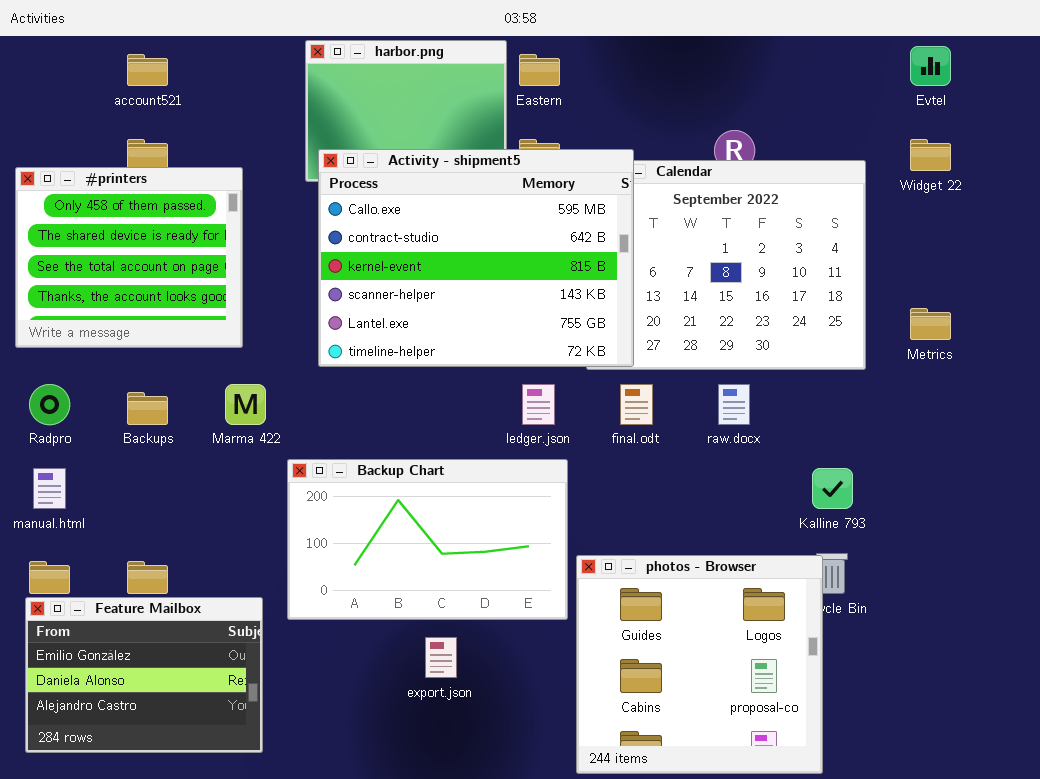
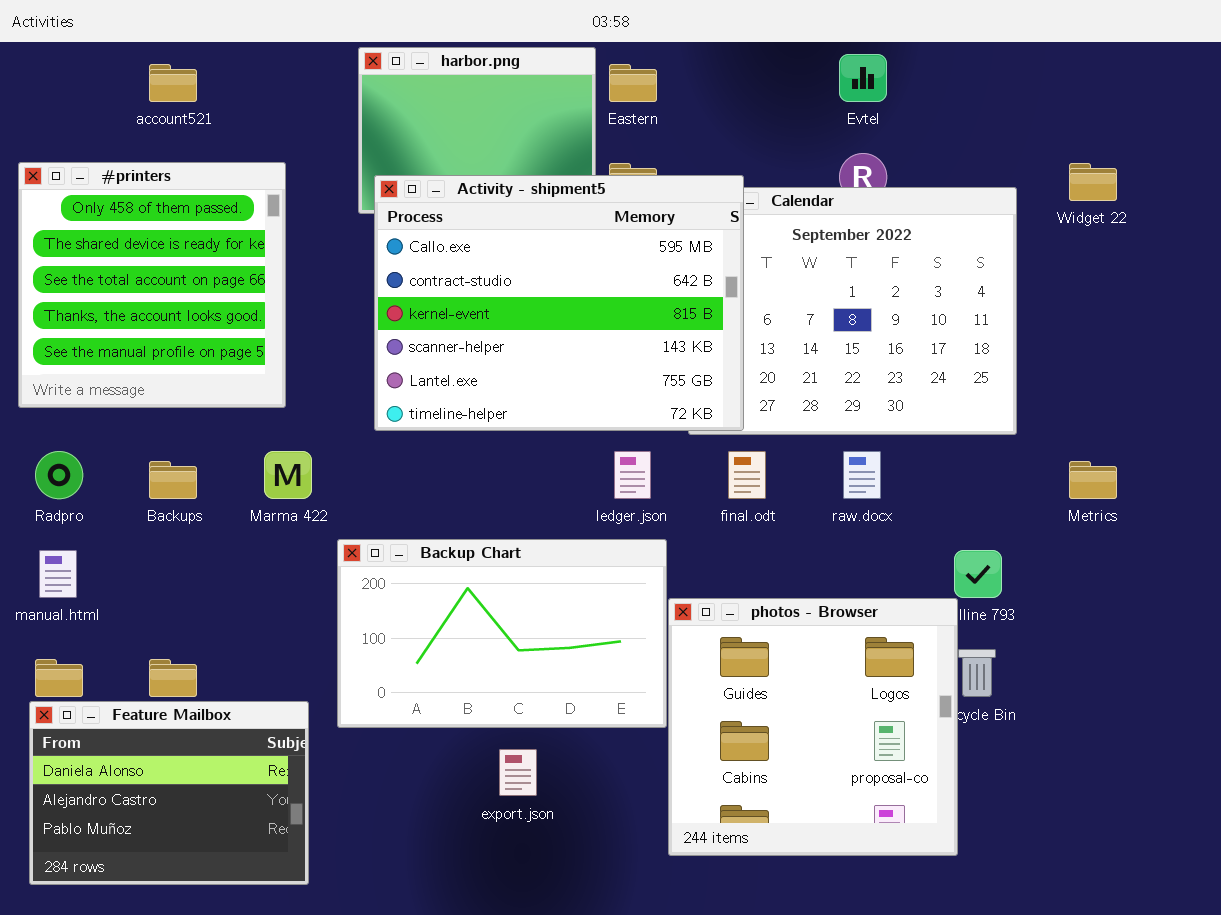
Evtel: [910,46,951,86] -> [839,54,887,102], moved
#printers: [15,167,243,348] -> [18,162,286,408], resized
Metrics: [910,308,951,340] -> [1069,461,1117,499], moved
photos - Browser: [576,555,823,774] -> [668,598,958,856], moved
Feature Mailbox: [25,597,263,753] -> [29,701,309,885], scrolled down 1 row

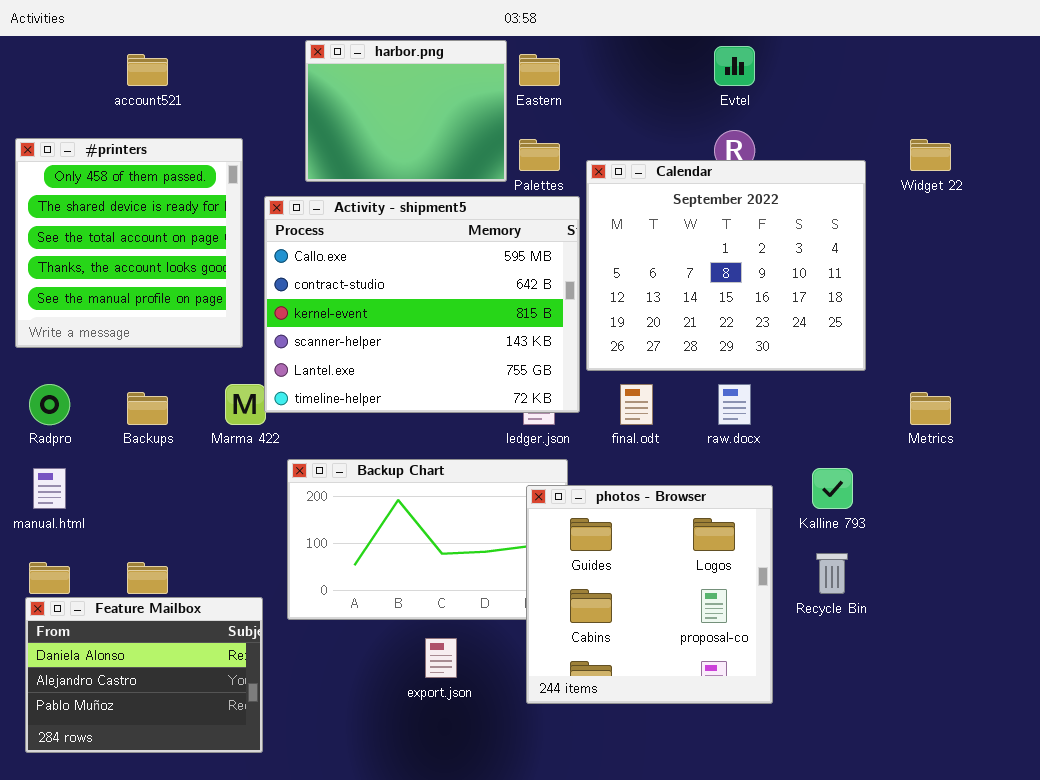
Activity - shipment5: [374,175,744,431] -> [264,196,580,413], moved
photos - Browser: [668,598,958,856] -> [526,485,773,704], moved

